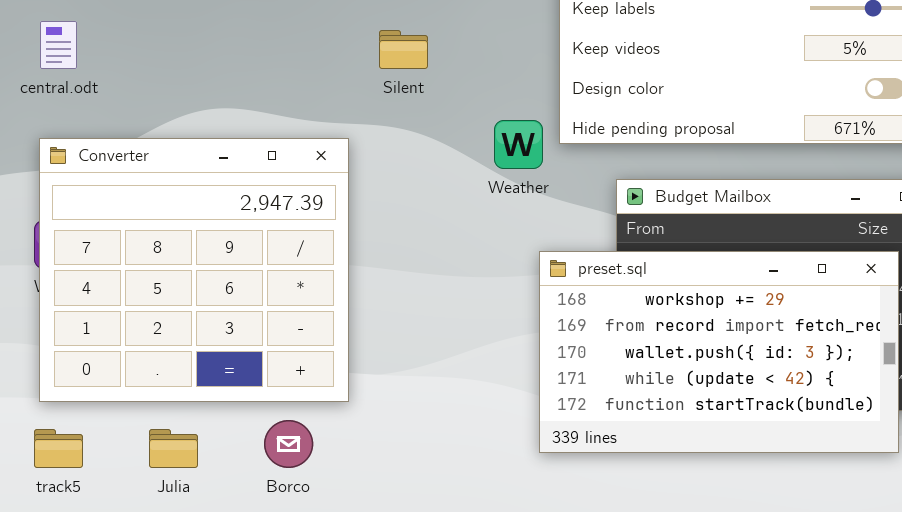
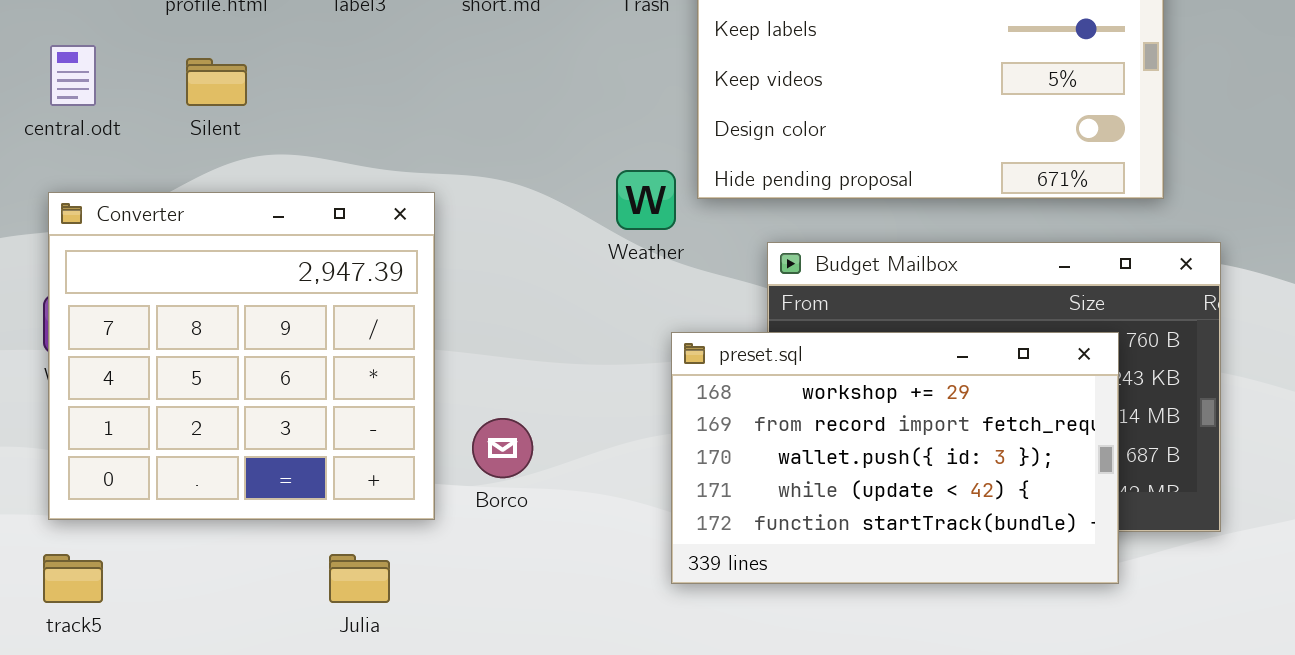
Silent: [379,30,428,69] -> [186,58,247,106], moved
Borco: [264,420,313,468] -> [472,418,533,478], moved
Julia: [149,429,198,468] -> [329,554,390,603], moved

